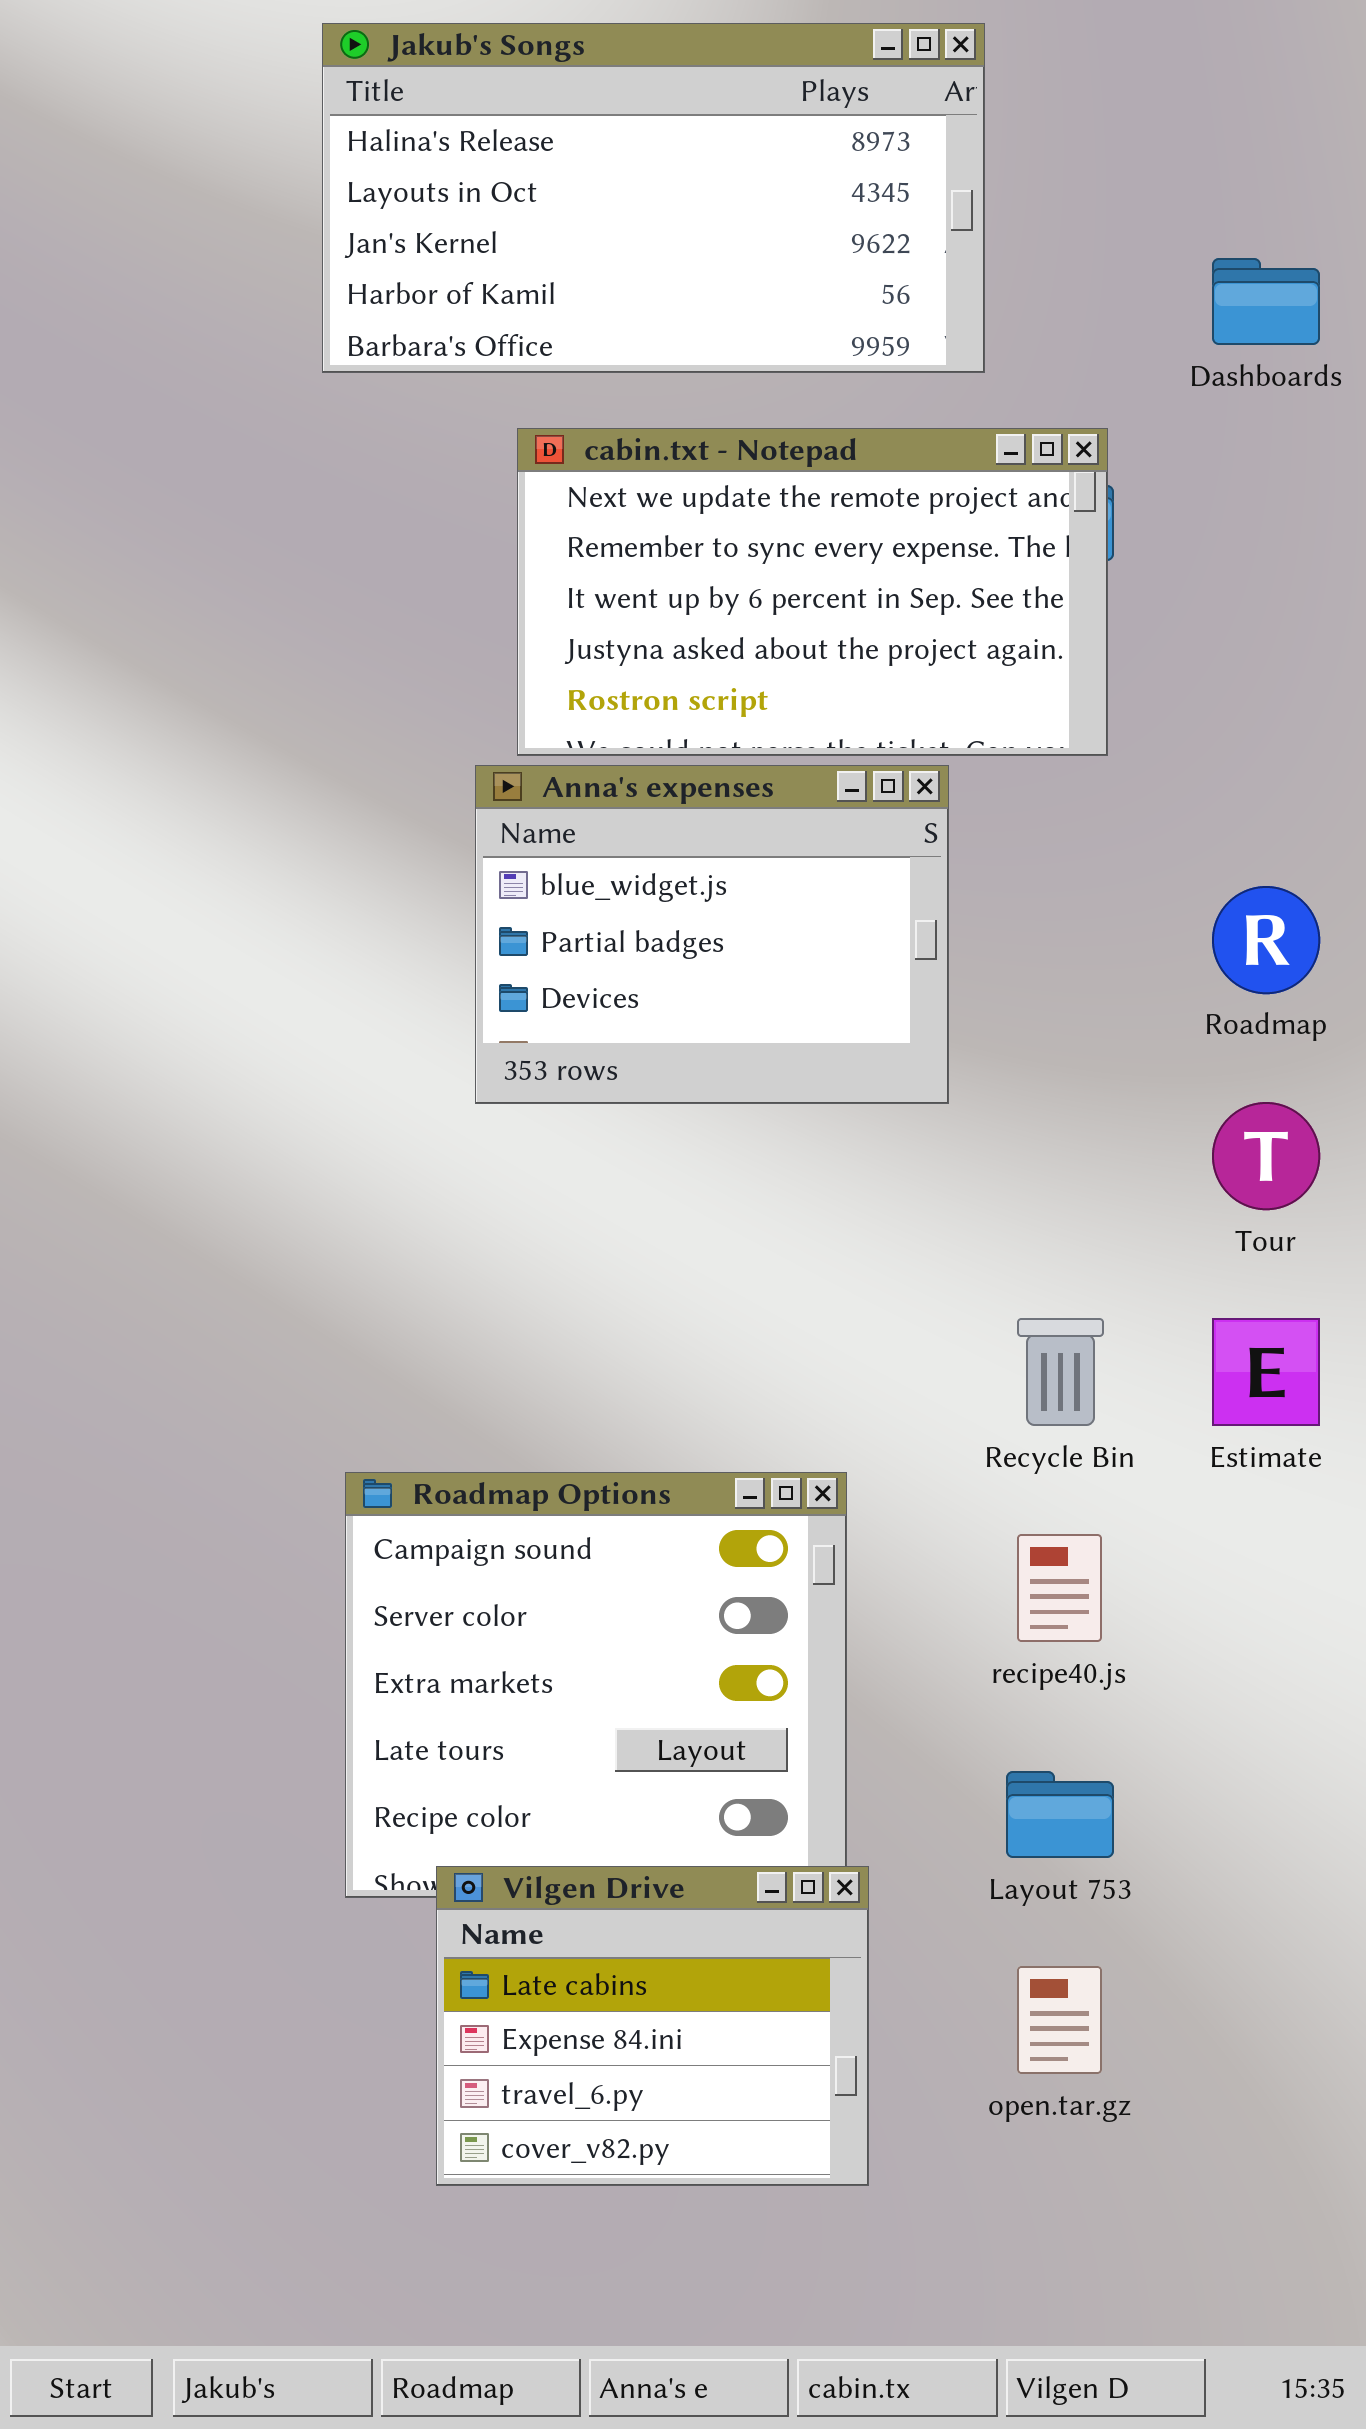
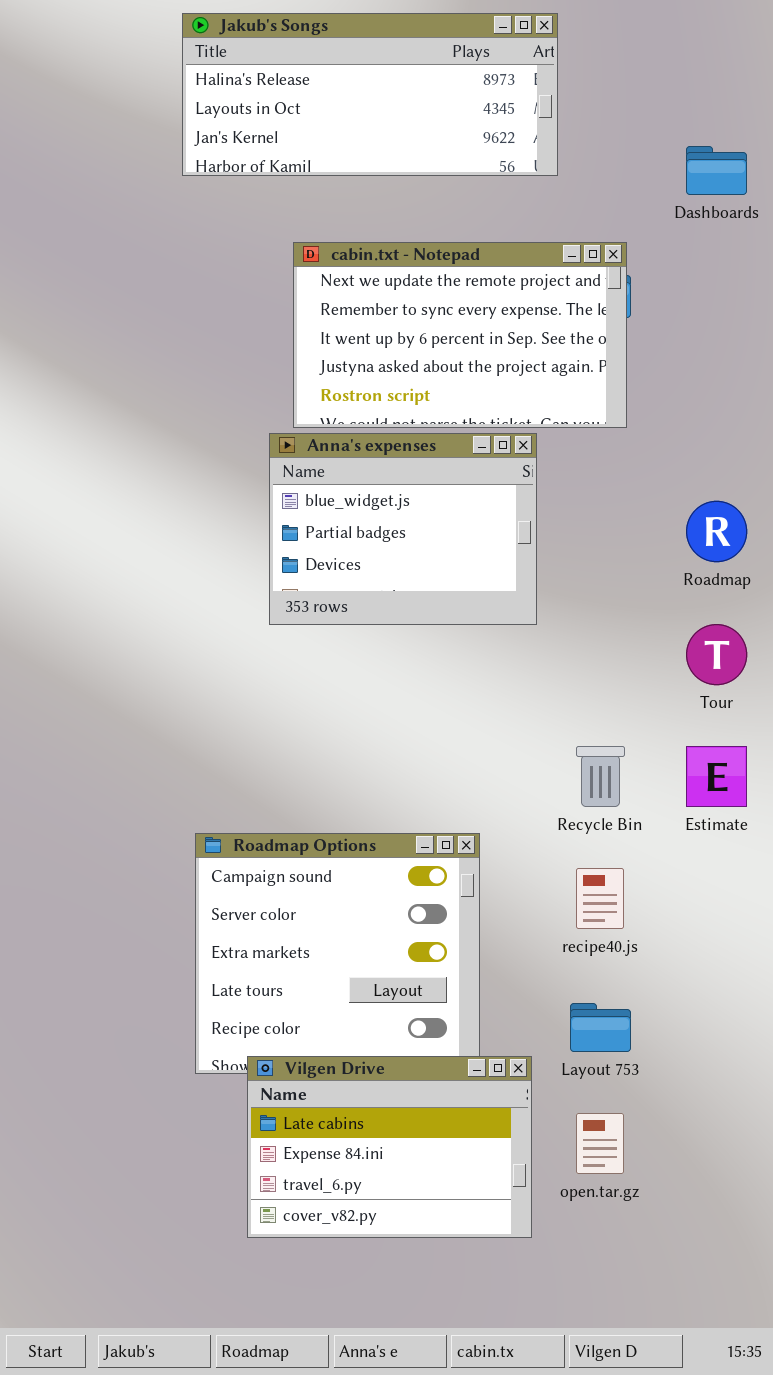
Jakub's Songs: [322,23,985,373] -> [182,13,558,176], resized
Vilgen Drive: [436,1866,869,2186] -> [247,1056,532,1238], resized

